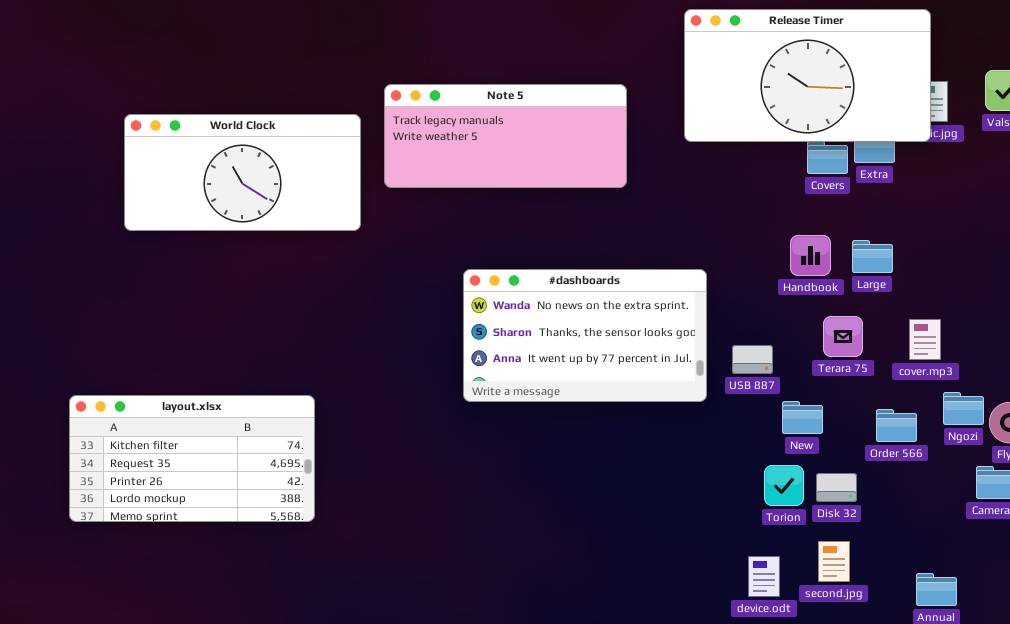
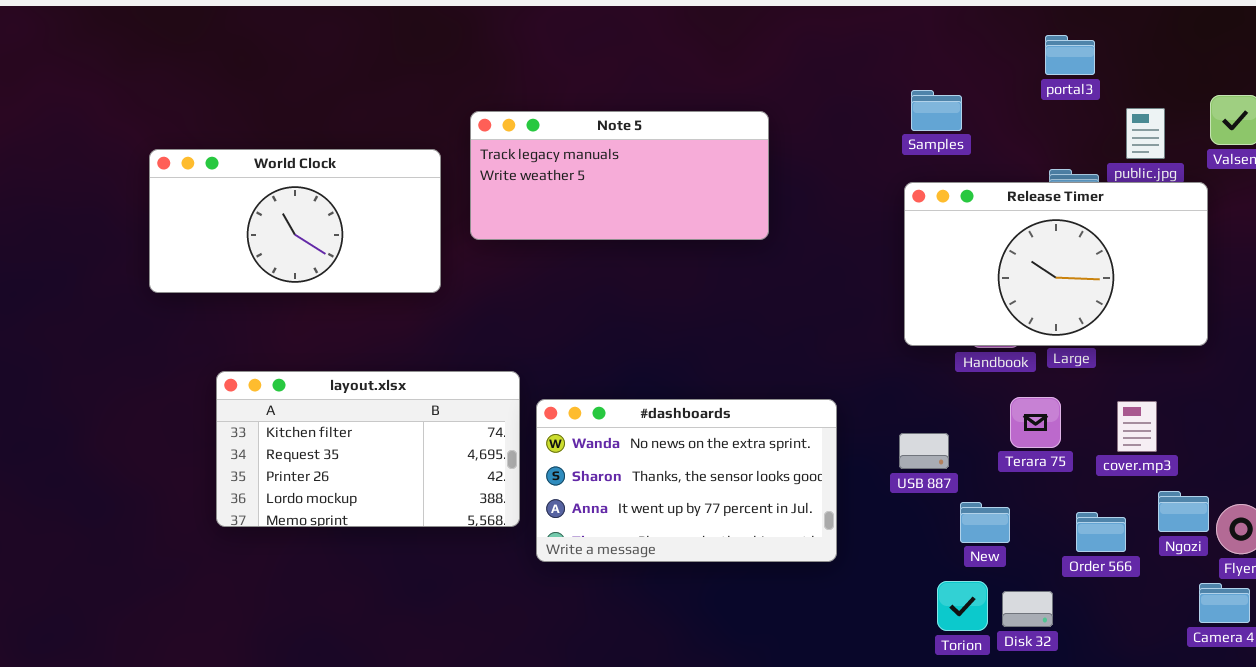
Release Timer: [684,9,931,142] -> [904,182,1208,346], moved
#dashboards: [463,269,707,402] -> [536,399,837,562], moved
layout.xlsx: [69,395,315,522] -> [216,371,520,527], moved

